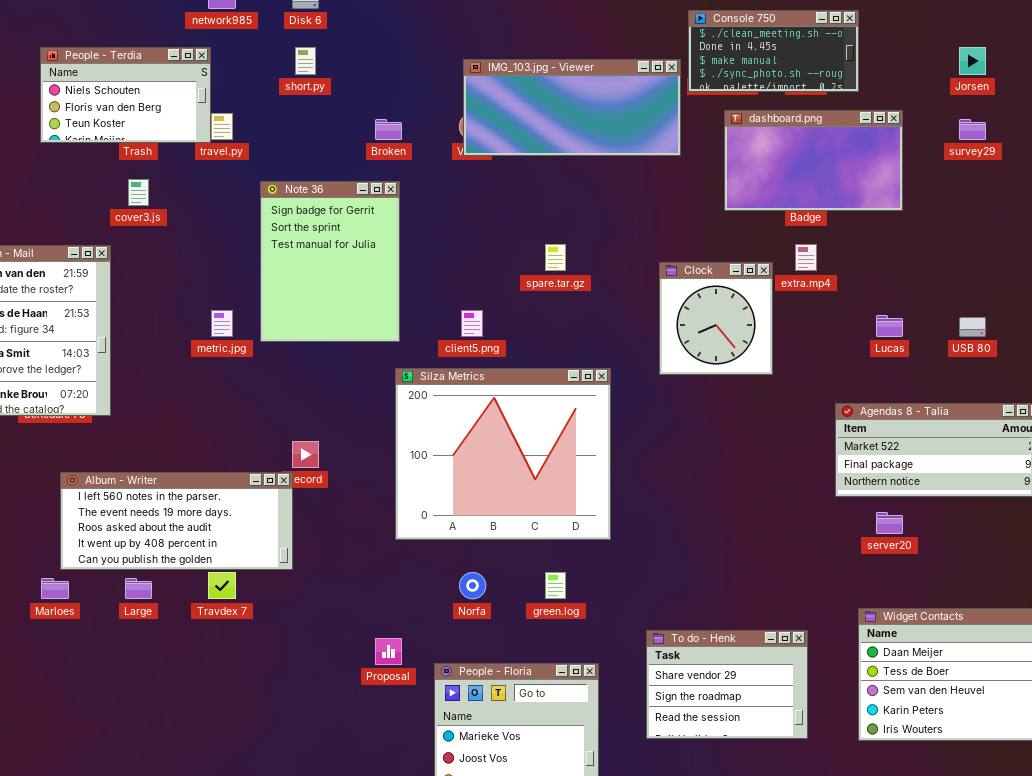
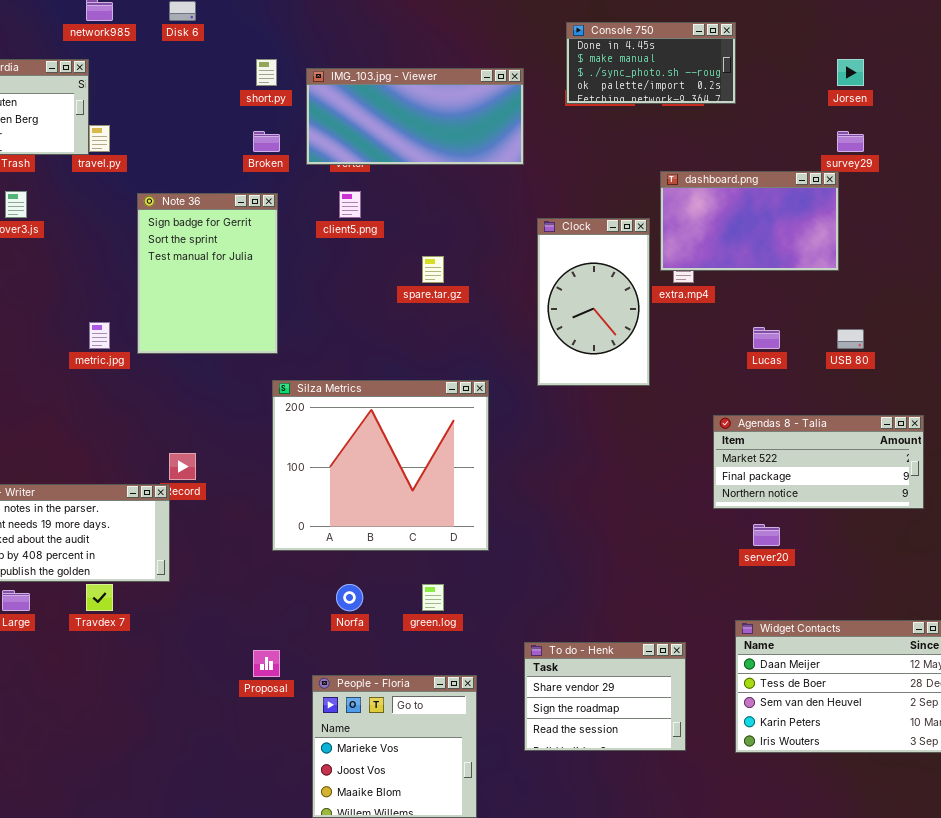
Console 750: [688,10,859,92] -> [566,22,736,104], scrolled down 1 row
short.py: [295,47,316,75] -> [256,59,277,86], moved
IMG_103.jpg - Viewer: [463,59,681,156] -> [306,68,524,165], moved
dashboard.png: [724,110,903,211] -> [660,171,839,271], moved
Clock: [659,262,773,375] -> [537,218,650,386], resized
client5.png: [461,310,483,337] -> [339,191,361,218], moved

